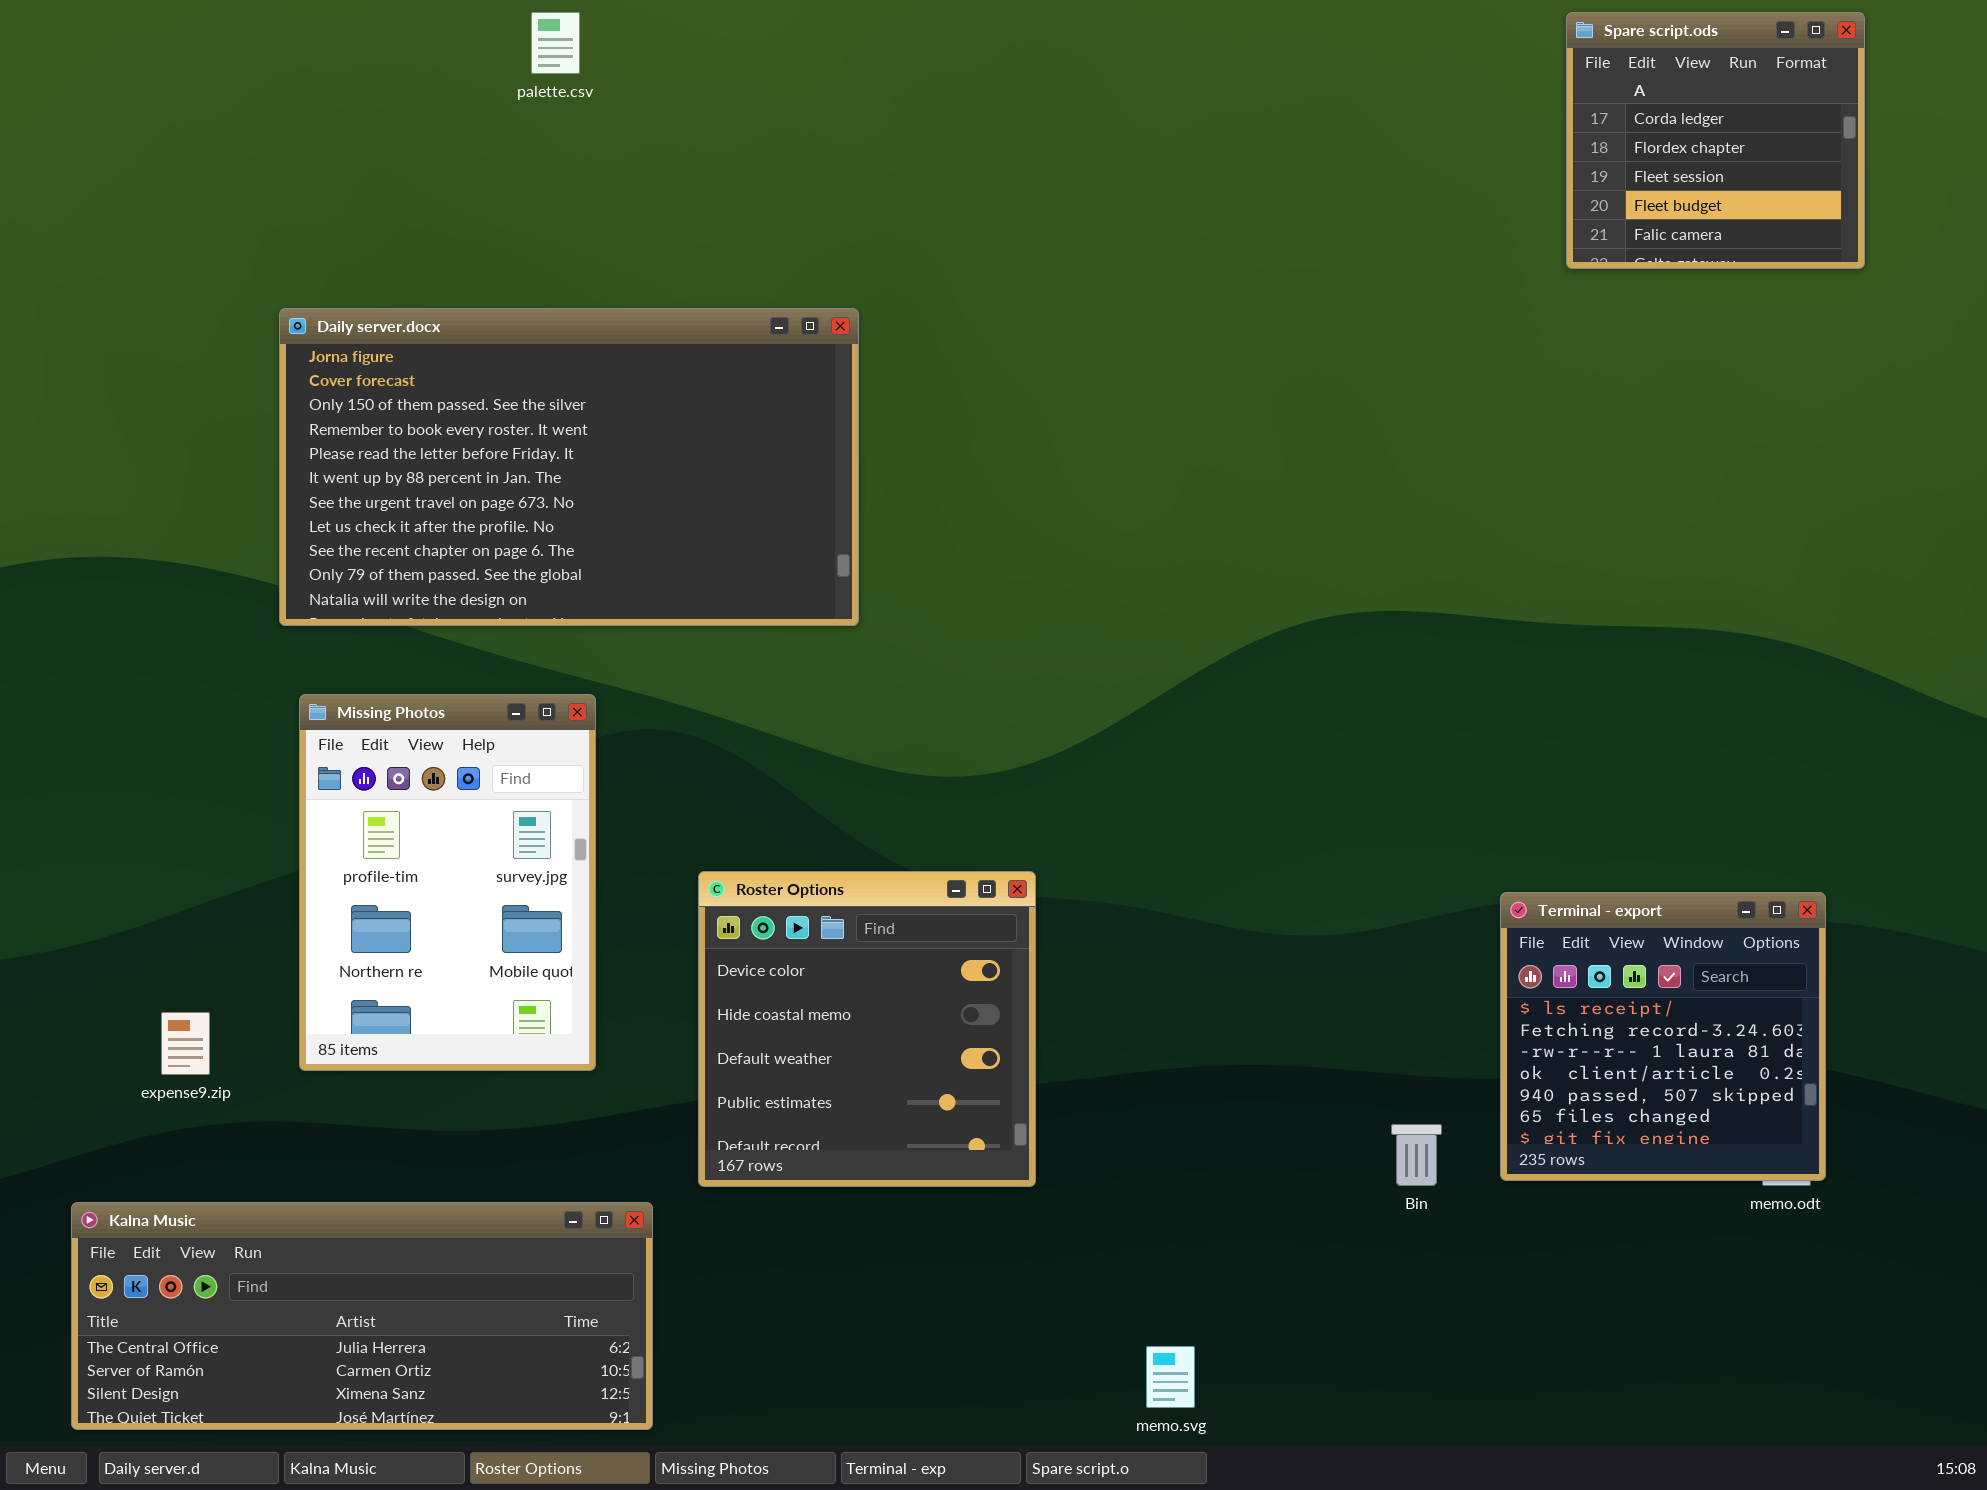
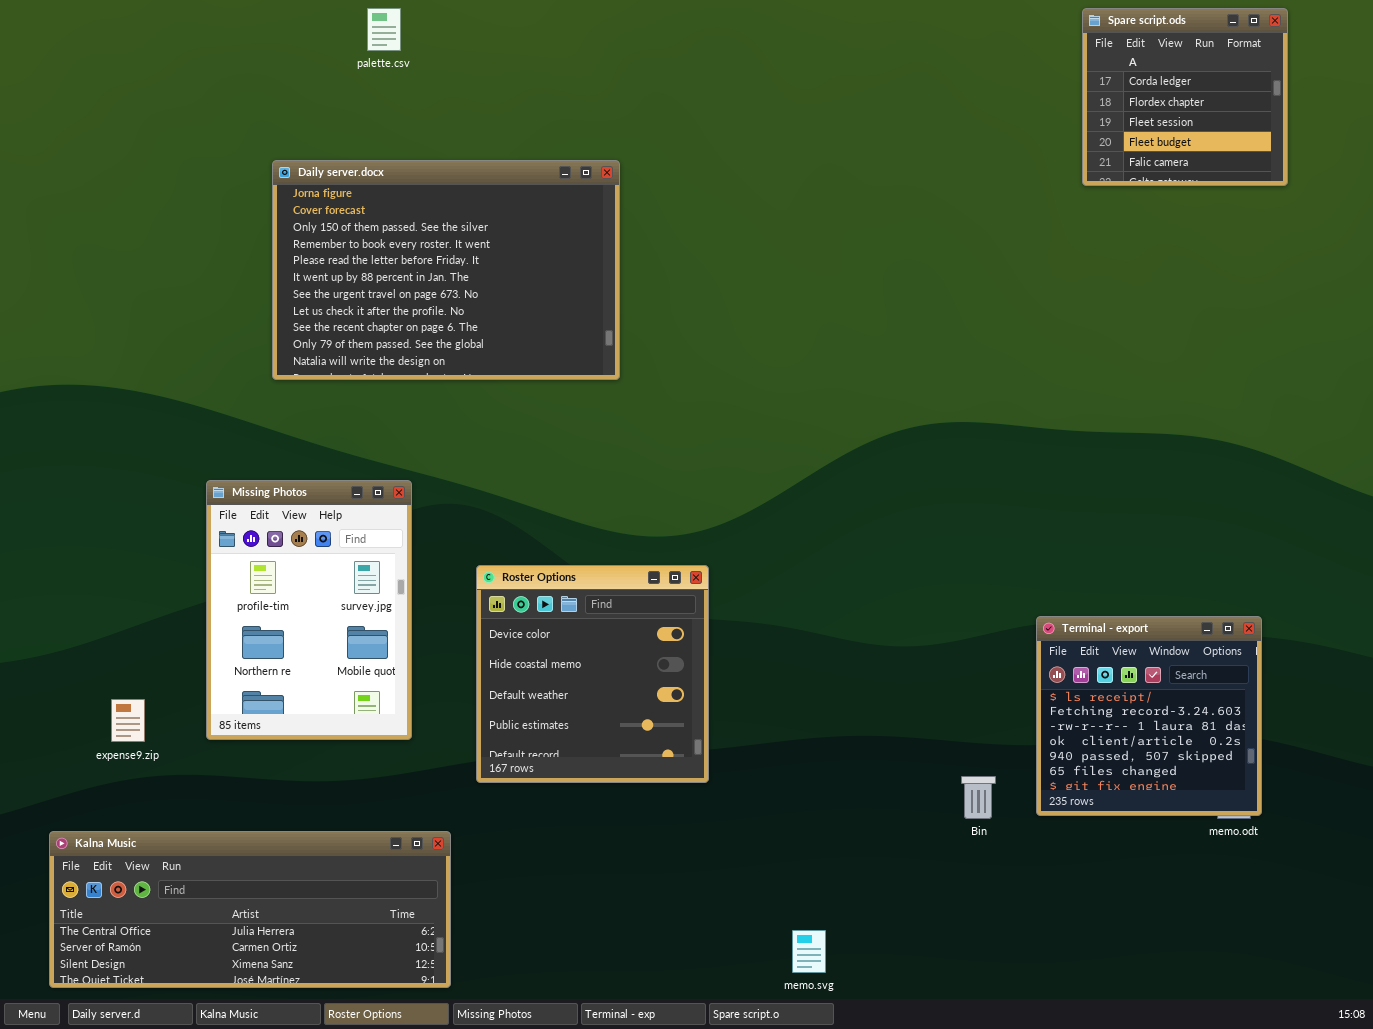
Daily server.docx: [279,308,859,626] -> [272,160,620,380], moved, resized
Roster Options: [698,871,1036,1187] -> [476,565,709,783], moved

